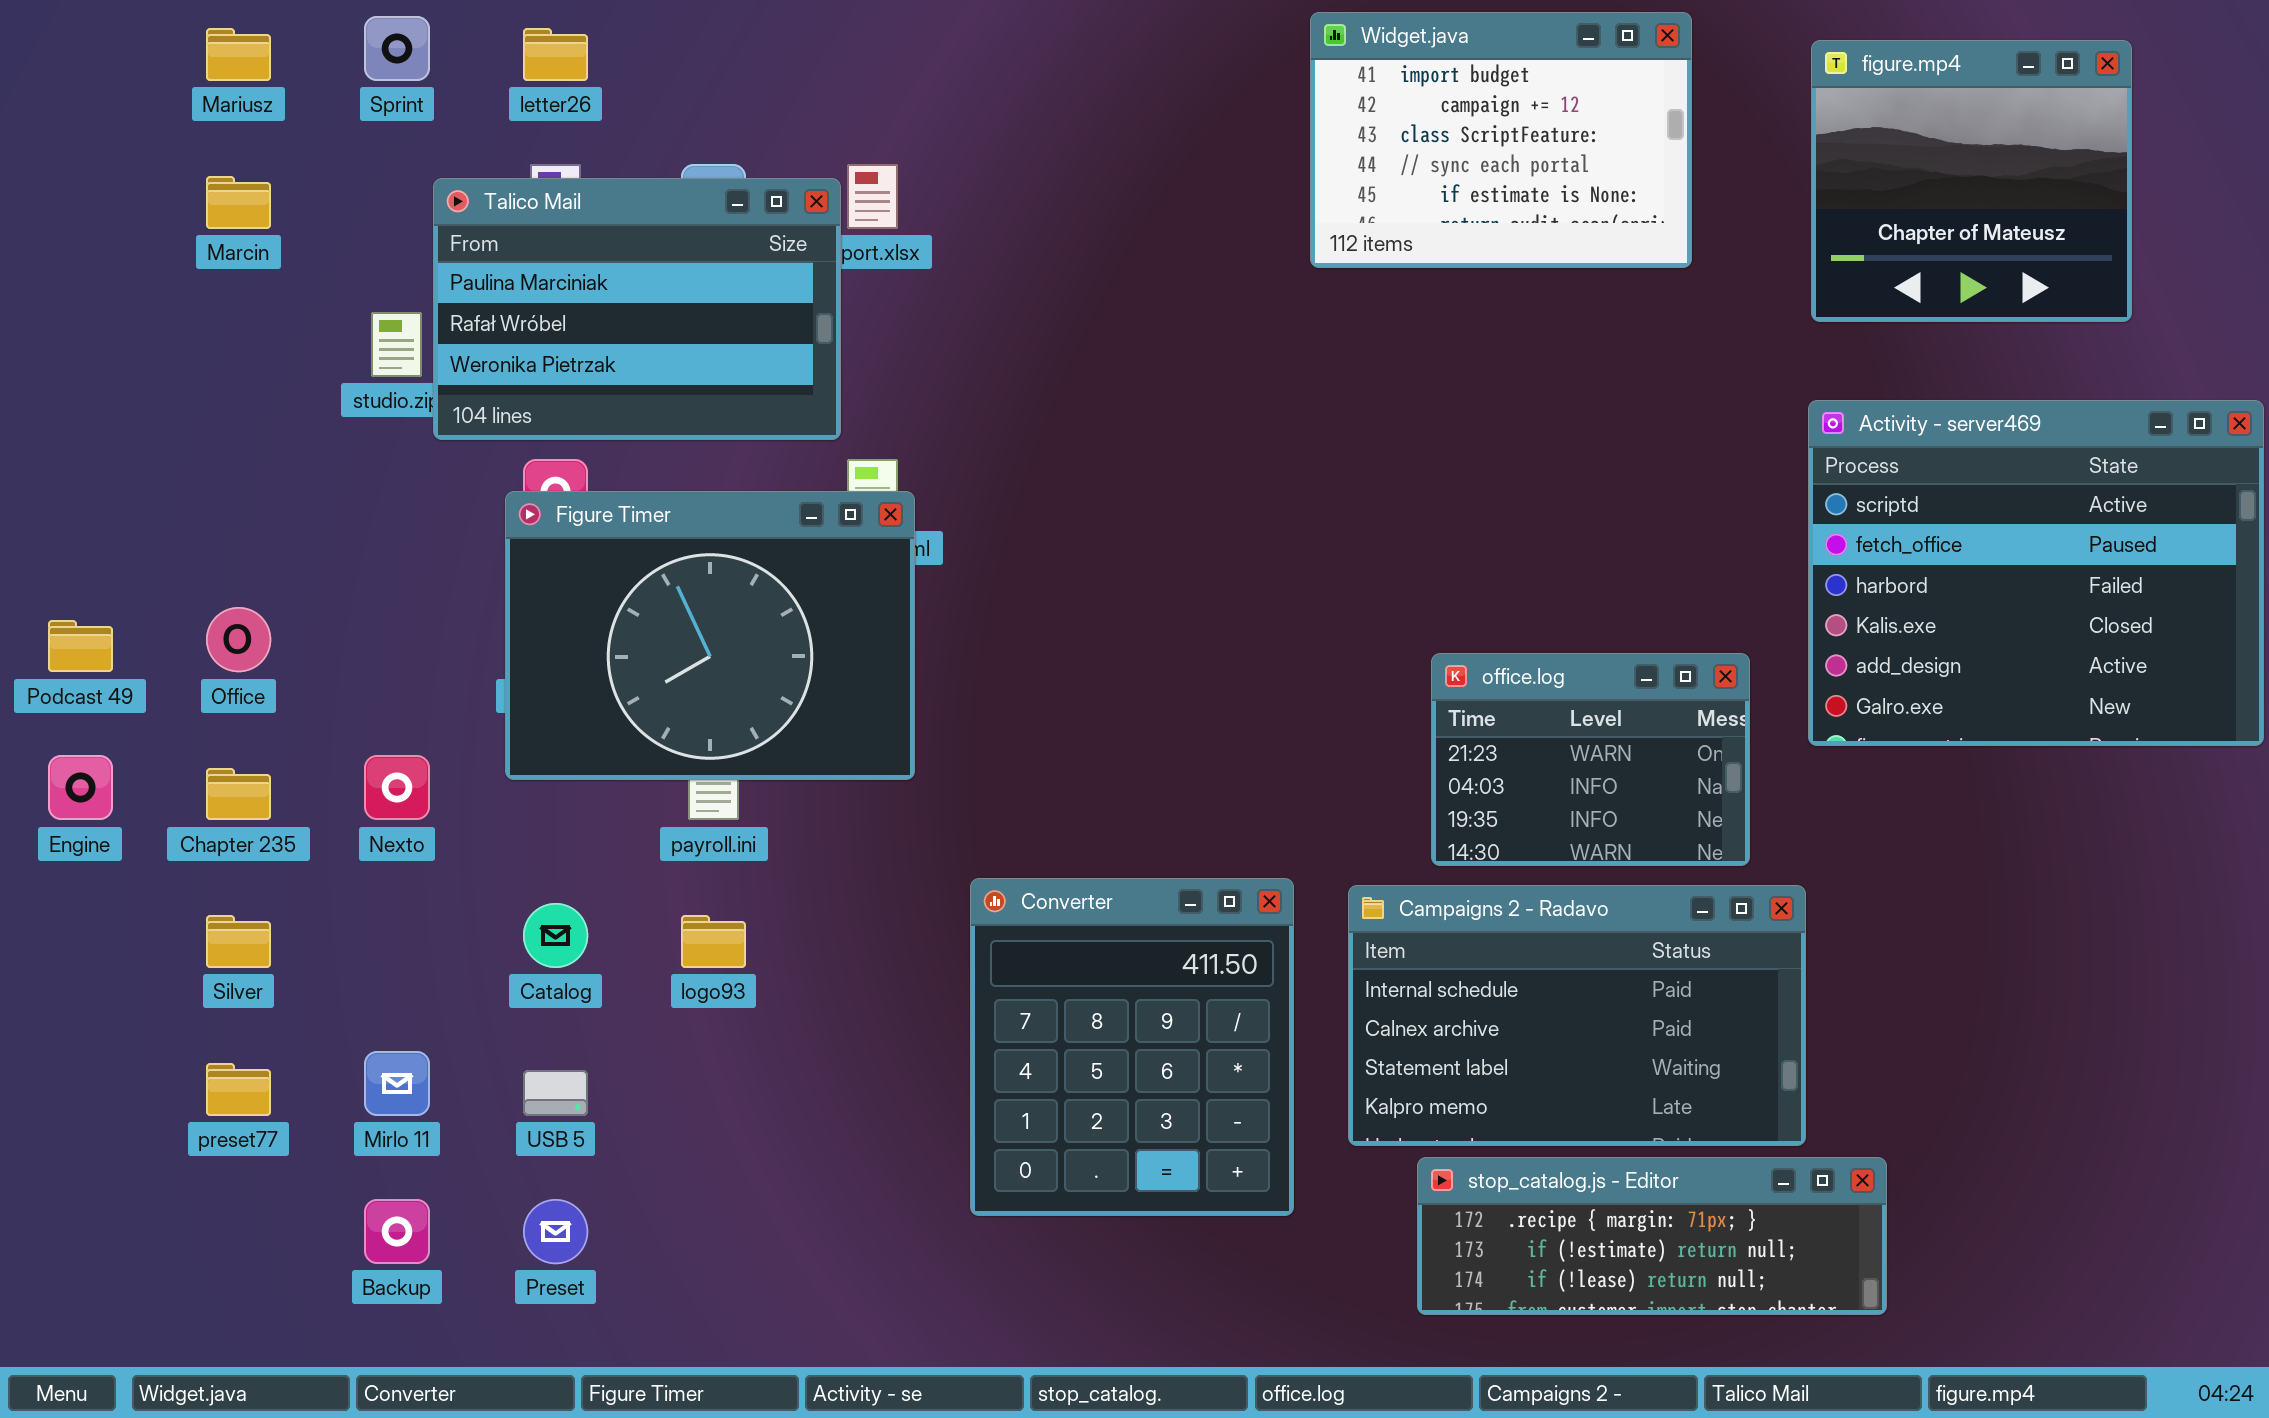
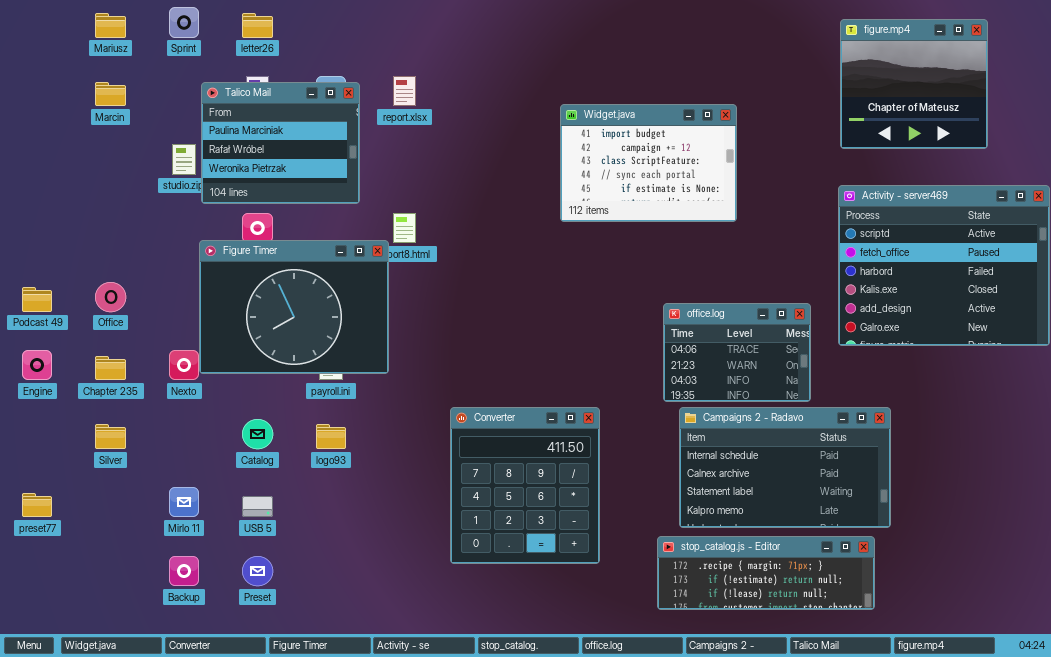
Widget.java: [1310,12,1692,268] -> [560,104,737,222], moved
Talico Mail: [433,178,841,440] -> [201,82,360,204], resized
Figure Timer: [505,491,915,780] -> [199,240,389,374], moved
office.log: [1431,653,1750,866] -> [663,303,811,402], scrolled up 1 row
Campaigns 2 - Radavo: [1348,885,1806,1146] -> [679,407,891,528], moved
preset77: [206,1063,271,1116] -> [22,493,52,517], moved

